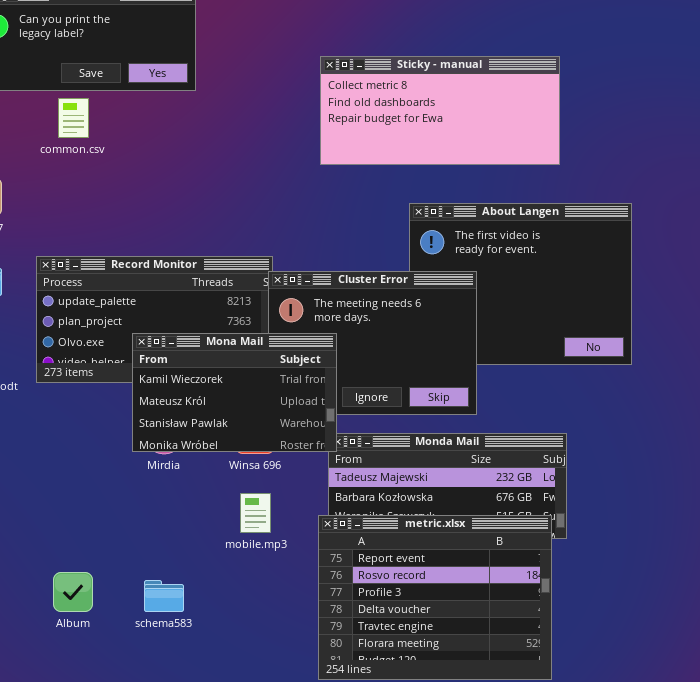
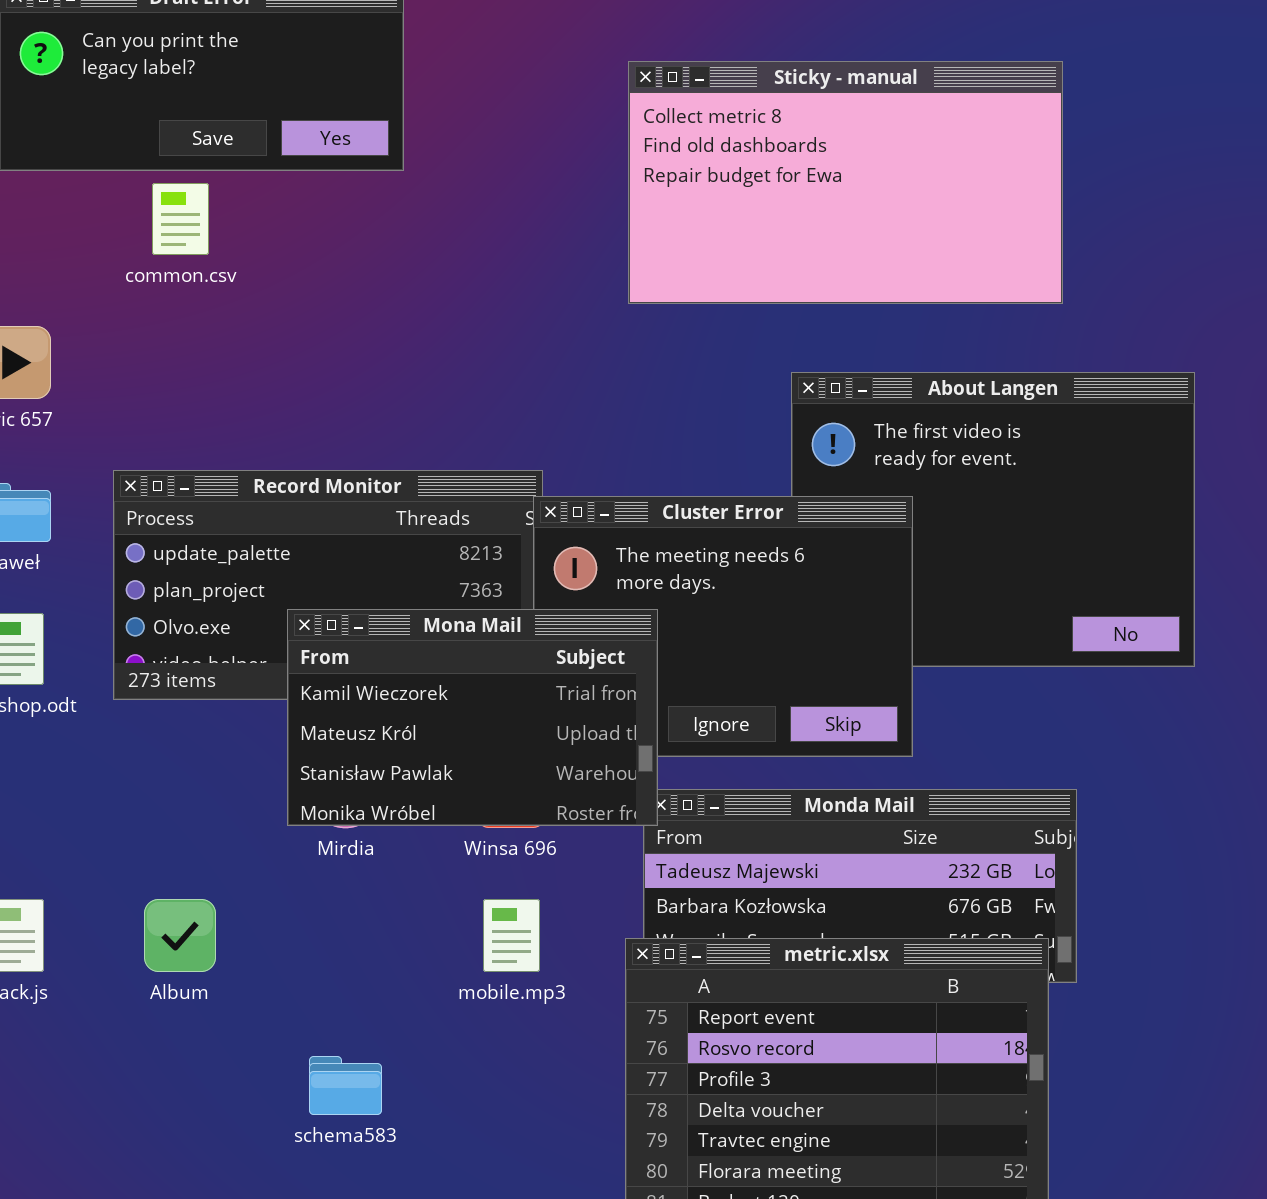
Sticky - manual: [320,56,560,165] -> [628,61,1063,304], resized
Album: [53,572,93,612] -> [144,899,216,972], moved

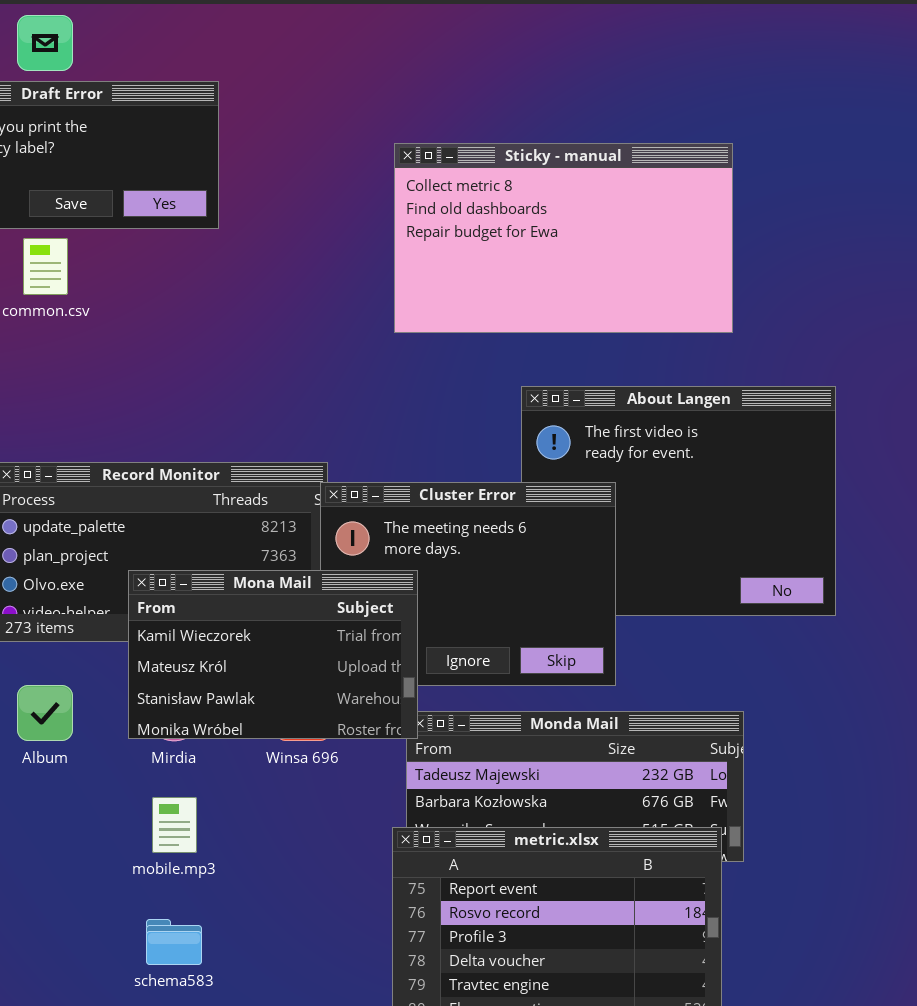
Album: [144,899,216,972] -> [17,685,73,741], moved
mobile.mp3: [483,899,540,972] -> [152,797,197,853], moved

